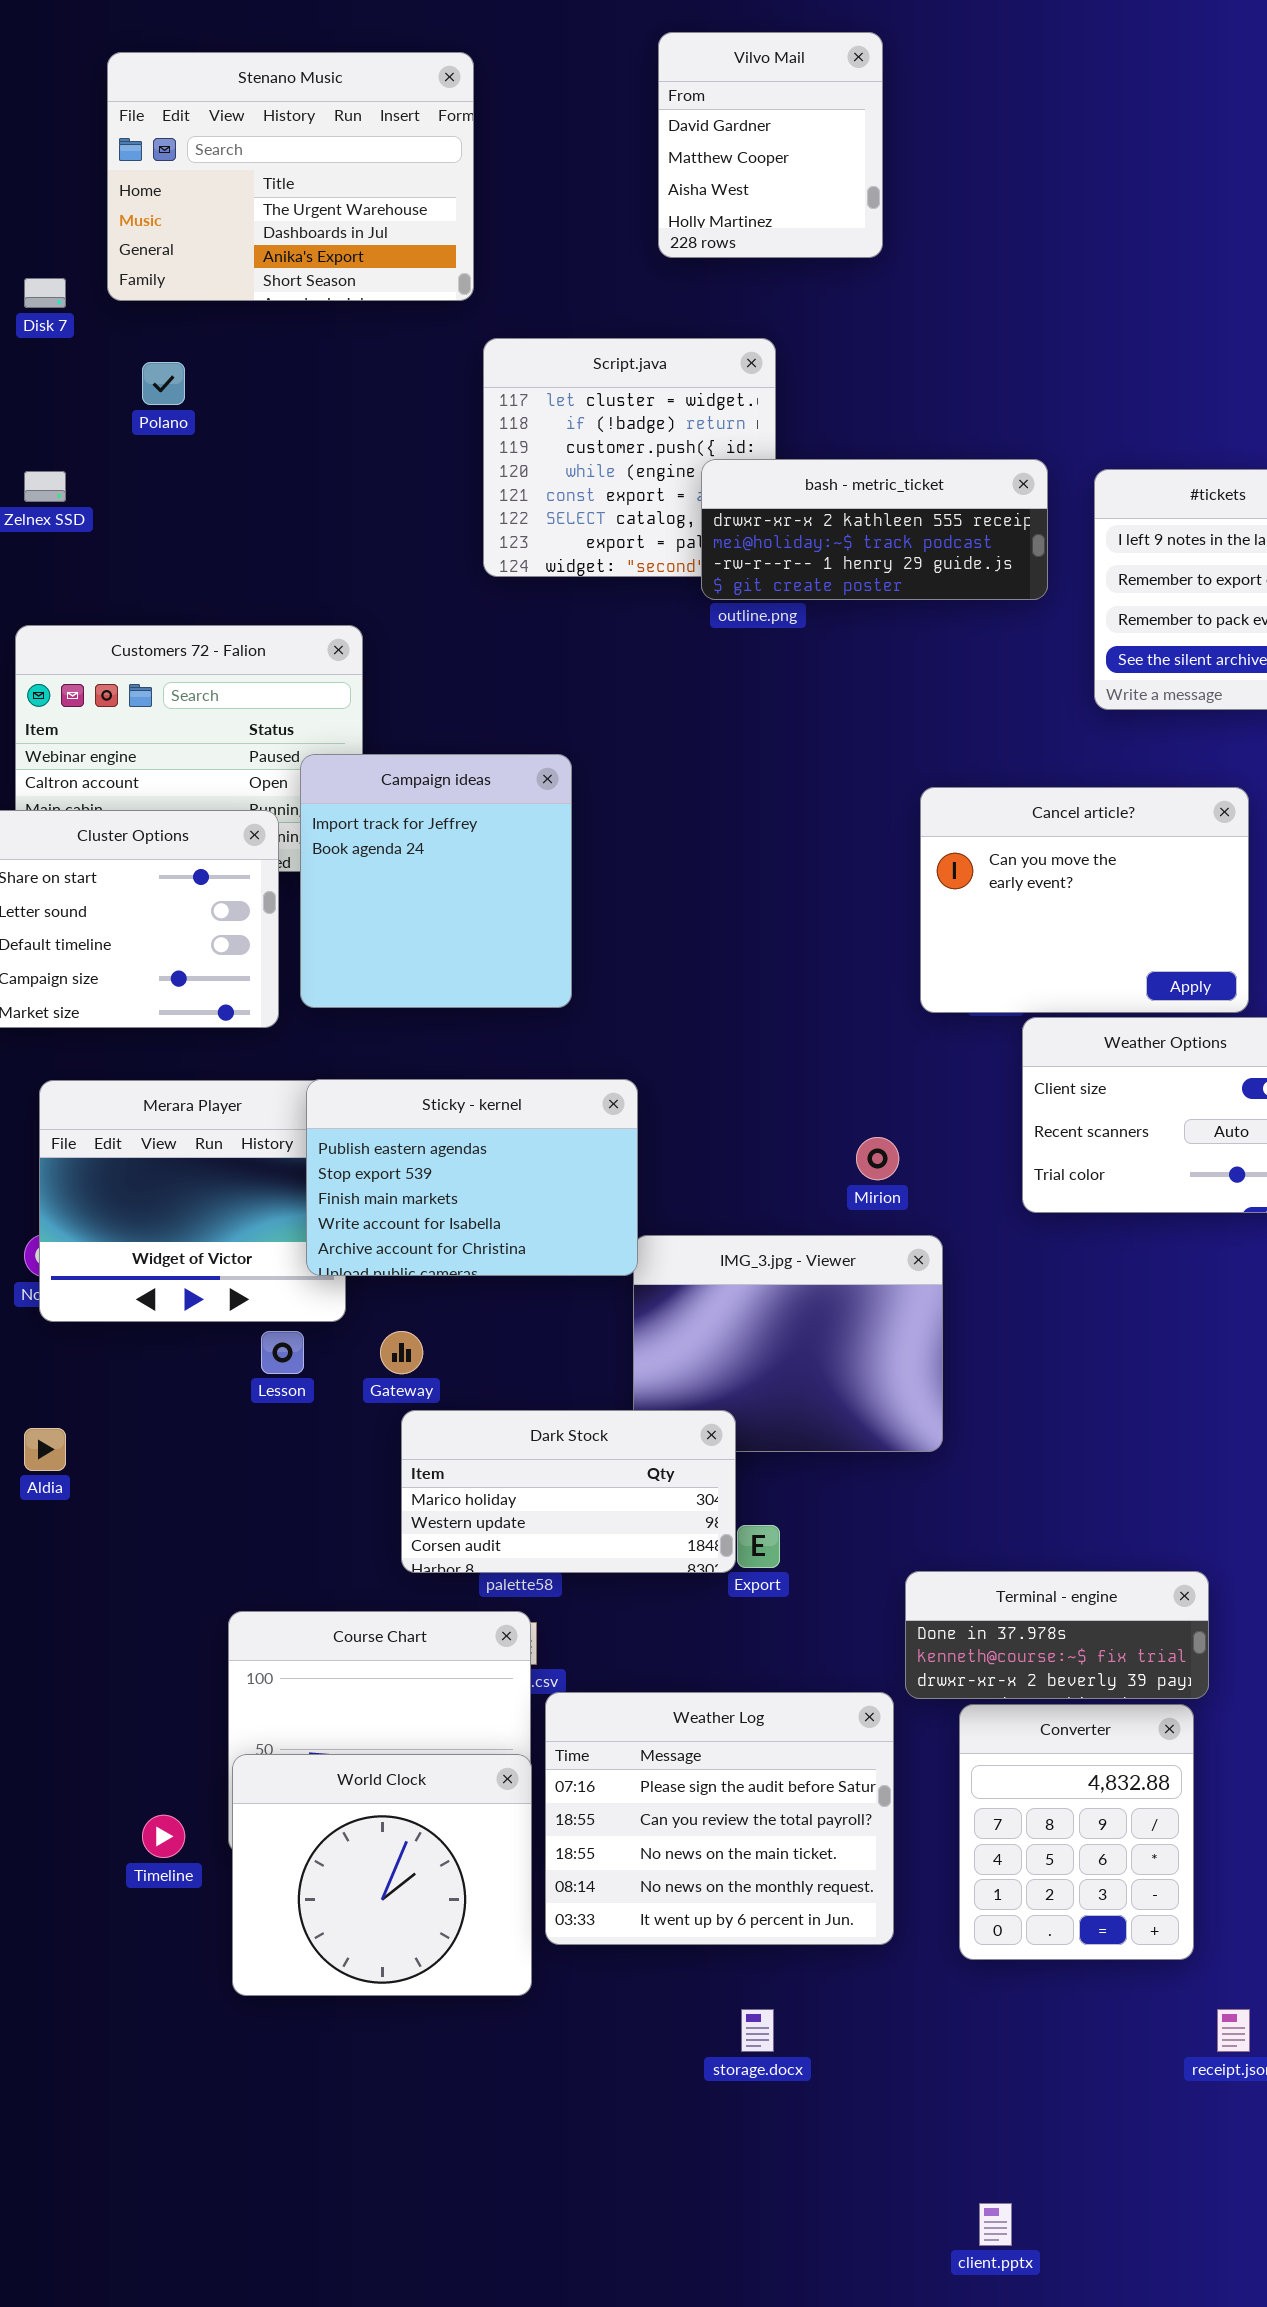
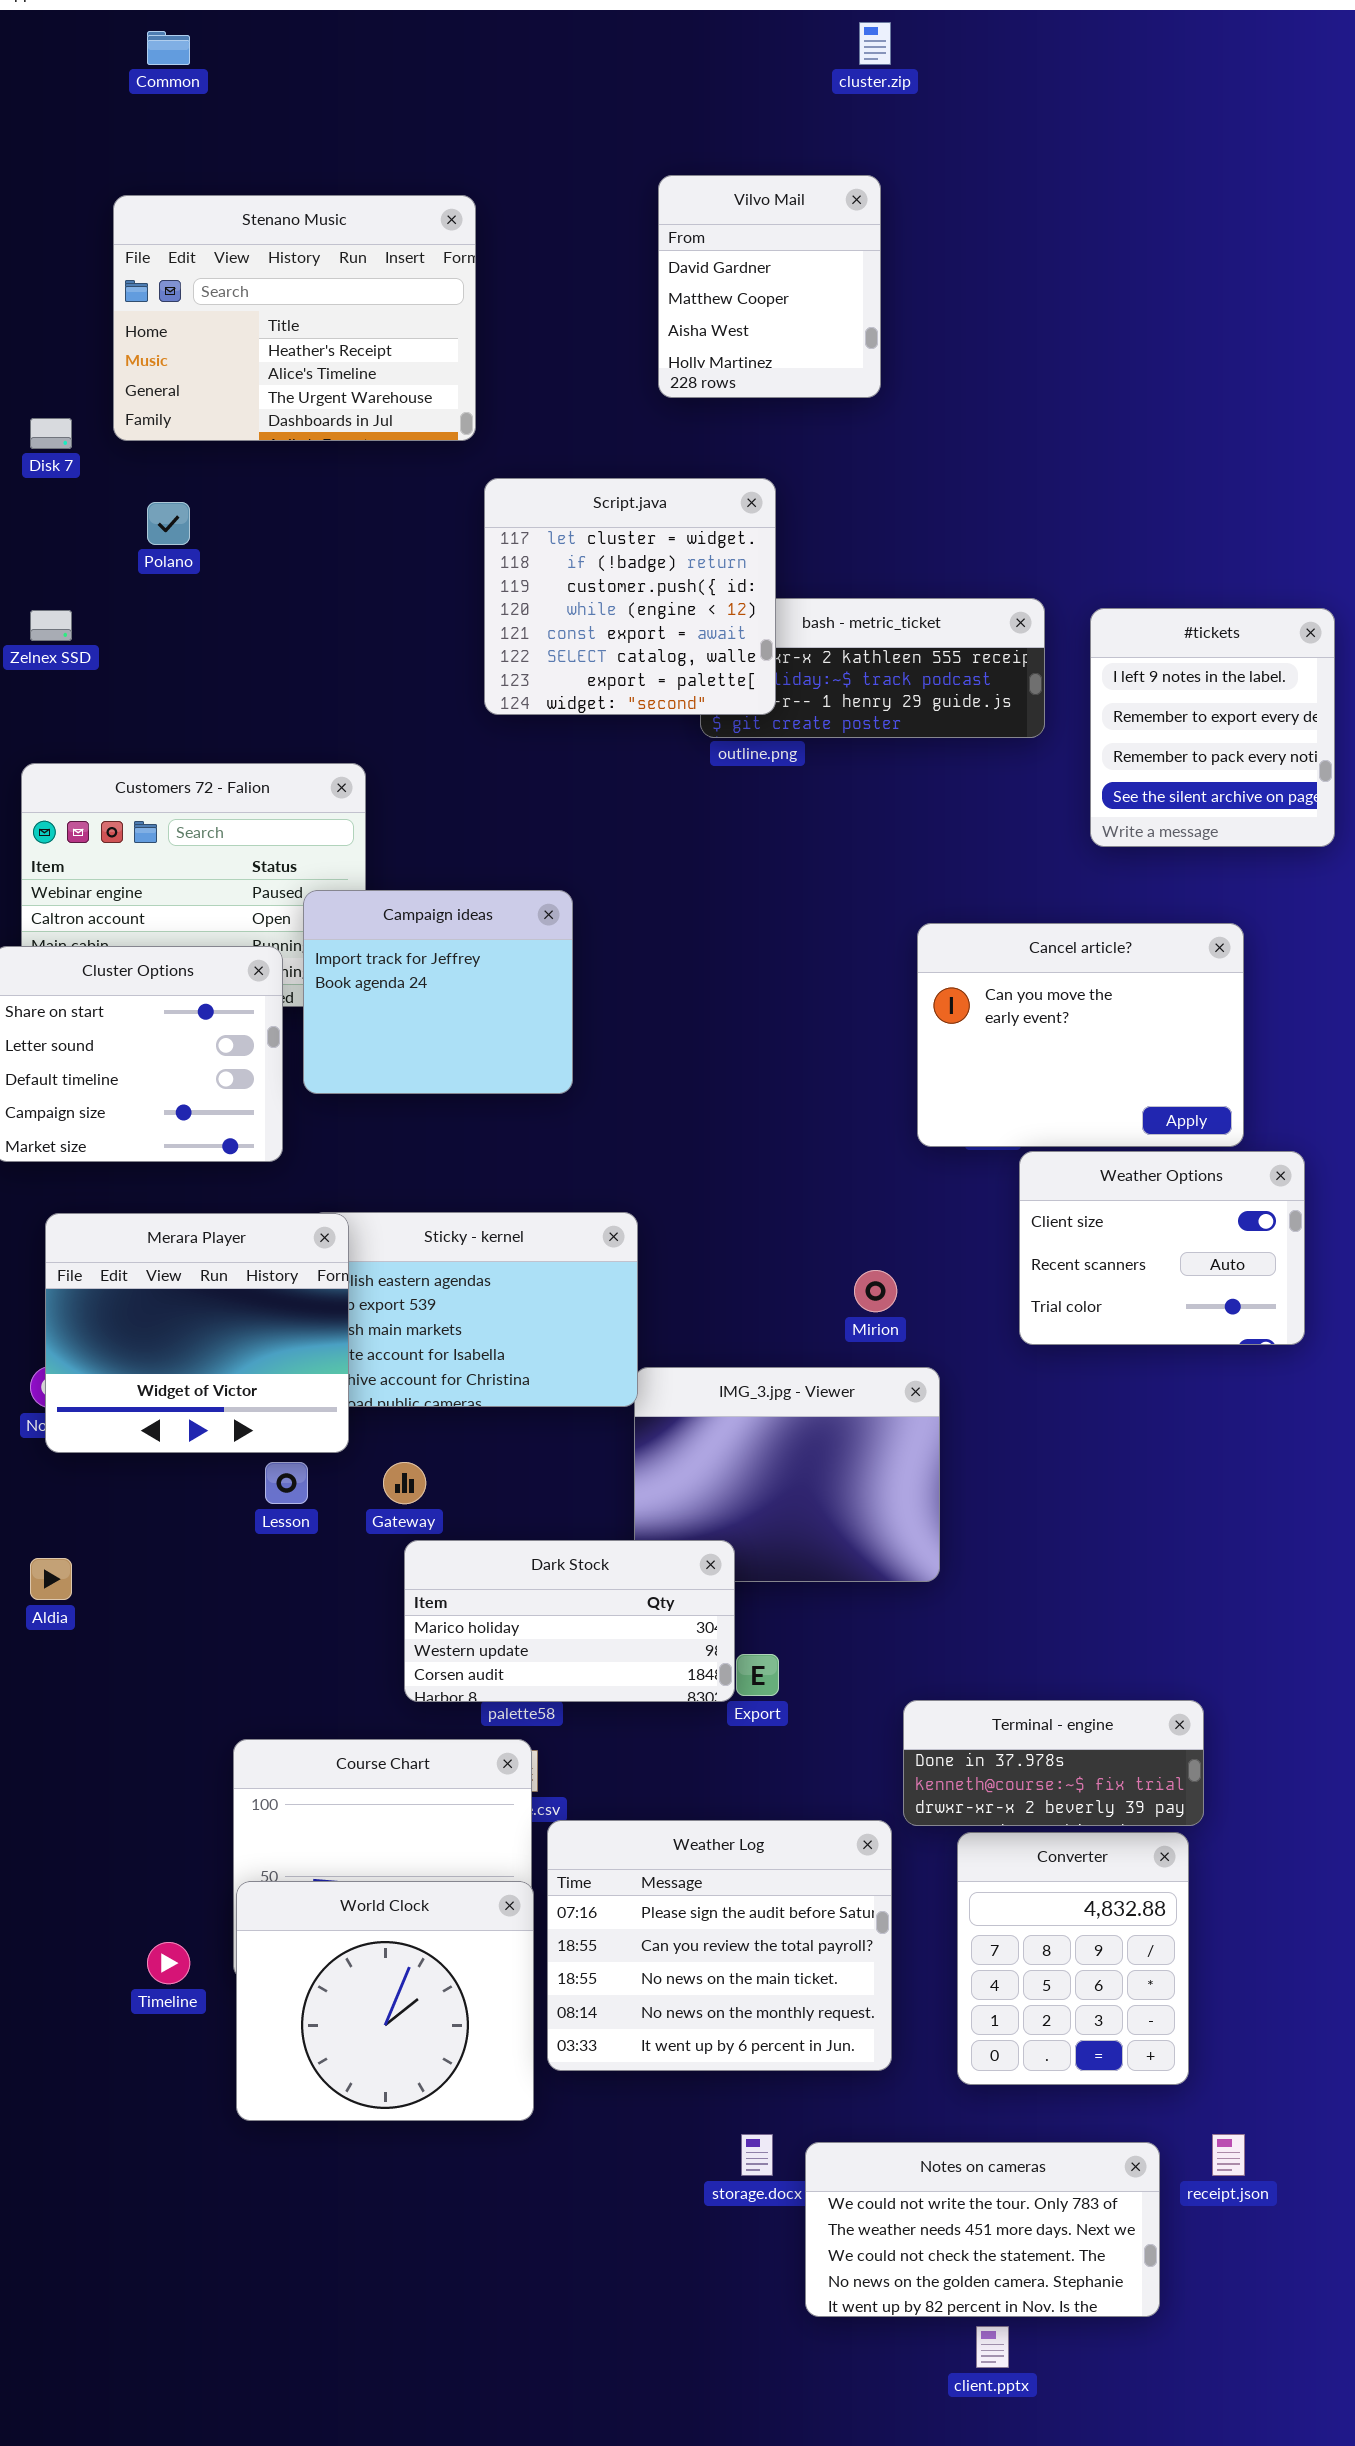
Stenano Music: [107,52,474,301] -> [113,195,476,441], scrolled up 2 rows
Script.java: [483,338,776,577] -> [484,478,776,715], raised
Campaign ideas: [300,754,572,1008] -> [303,890,573,1094], resized
Merara Player: [39,1080,346,1322] -> [45,1213,349,1453], raised
Notes on cameras: none -> [805,2142,1160,2317], opened

